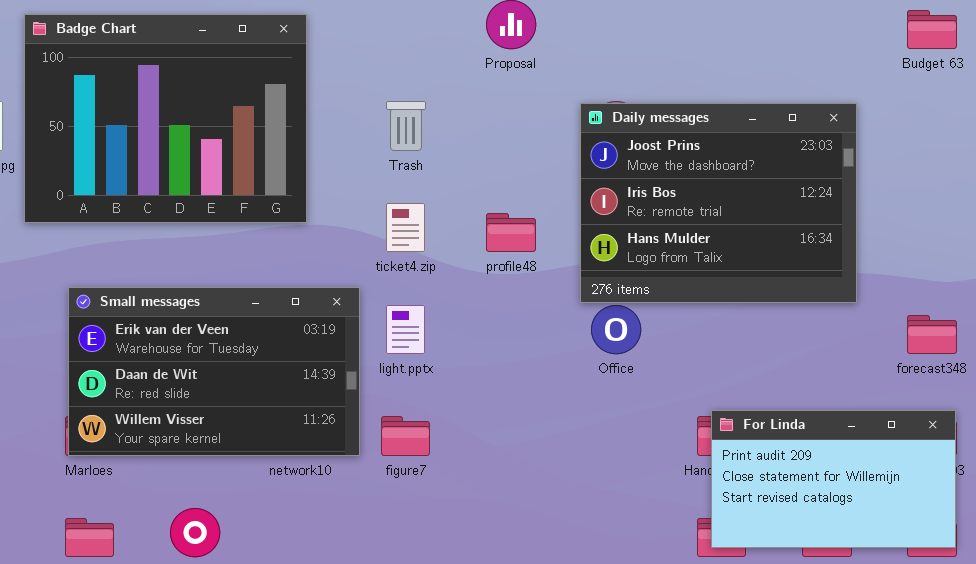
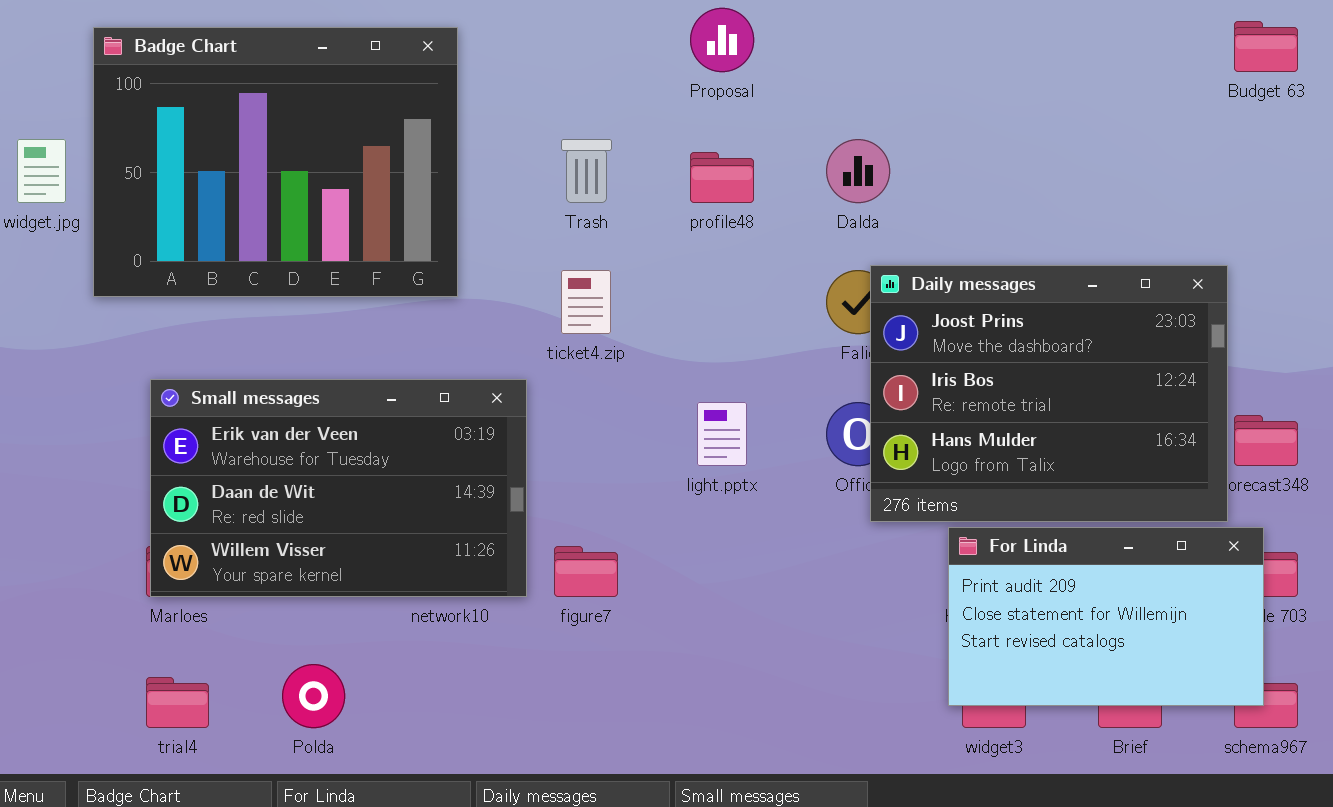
Daily messages: [580,103,857,303] -> [870,265,1228,522], moved
profile48: [486,213,536,252] -> [690,152,754,203], moved
light.pptx: [386,305,425,354] -> [697,402,747,466], moved
For Linda: [711,410,956,548] -> [948,527,1264,706], moved

